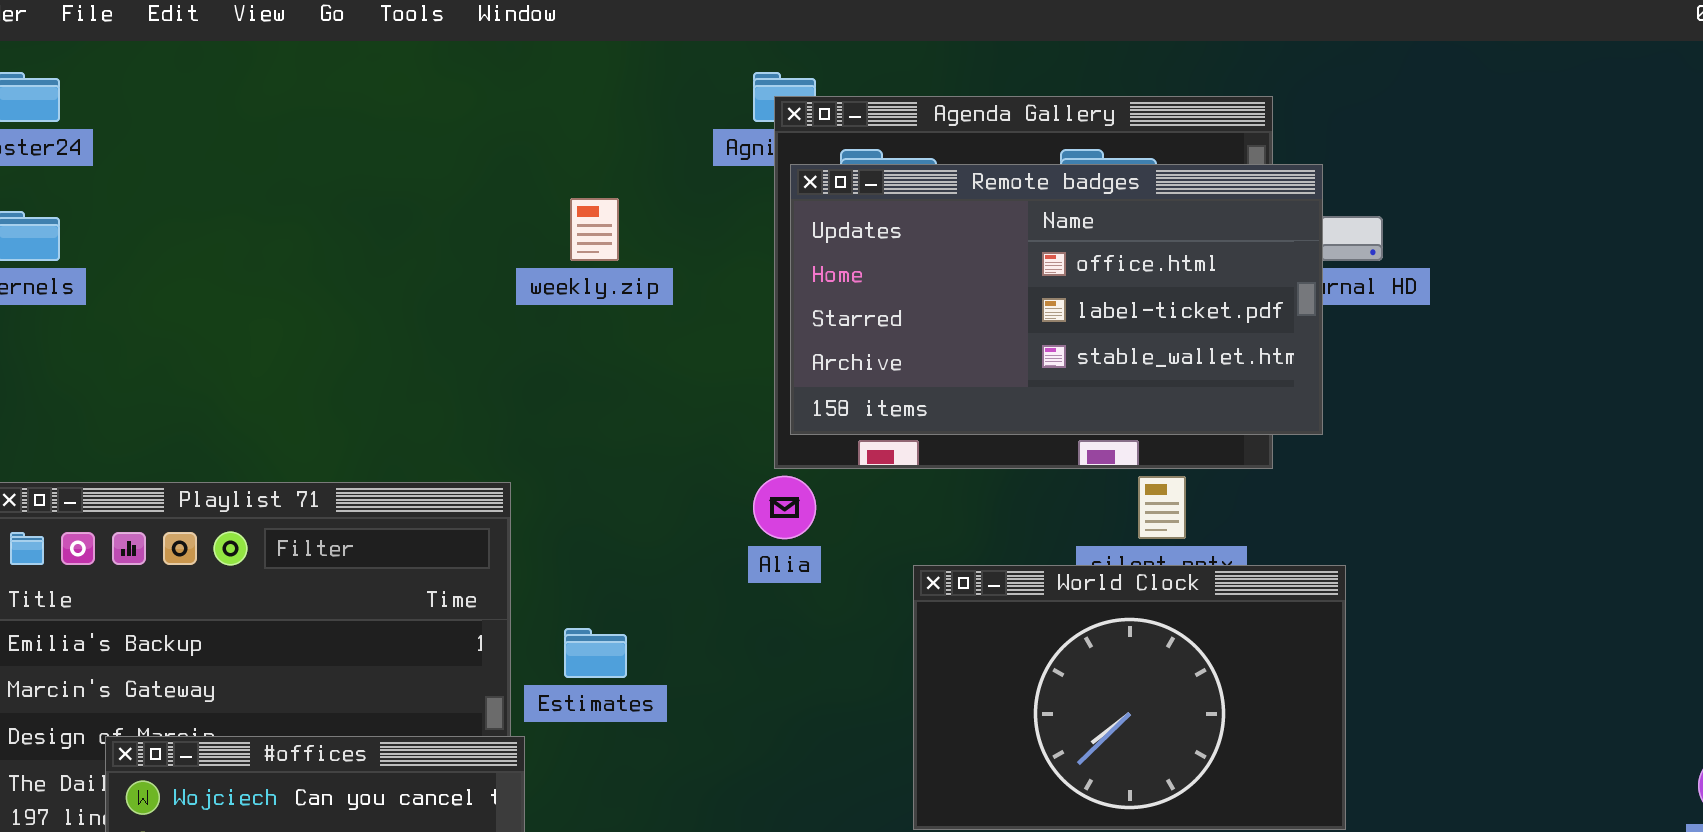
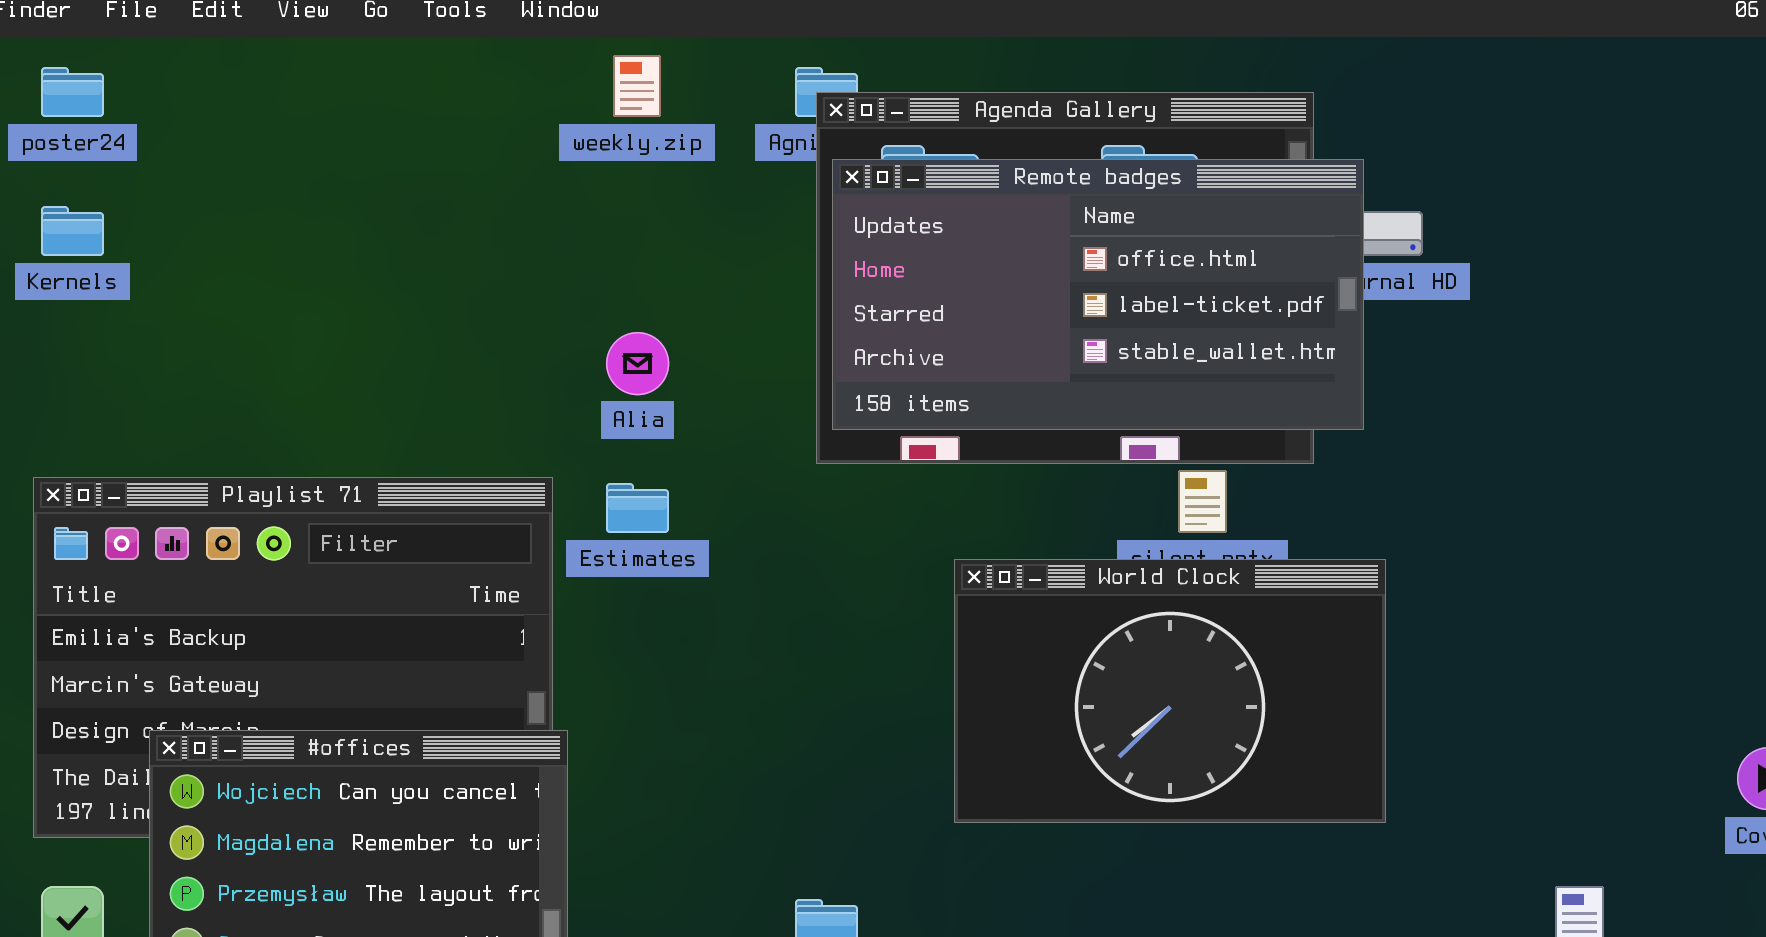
weekly.zip: [570,198,619,261] -> [613,55,661,117], moved
Alia: [753,476,816,539] -> [606,332,669,395], moved
Estimates: [564,628,627,678] -> [606,483,669,533], moved

